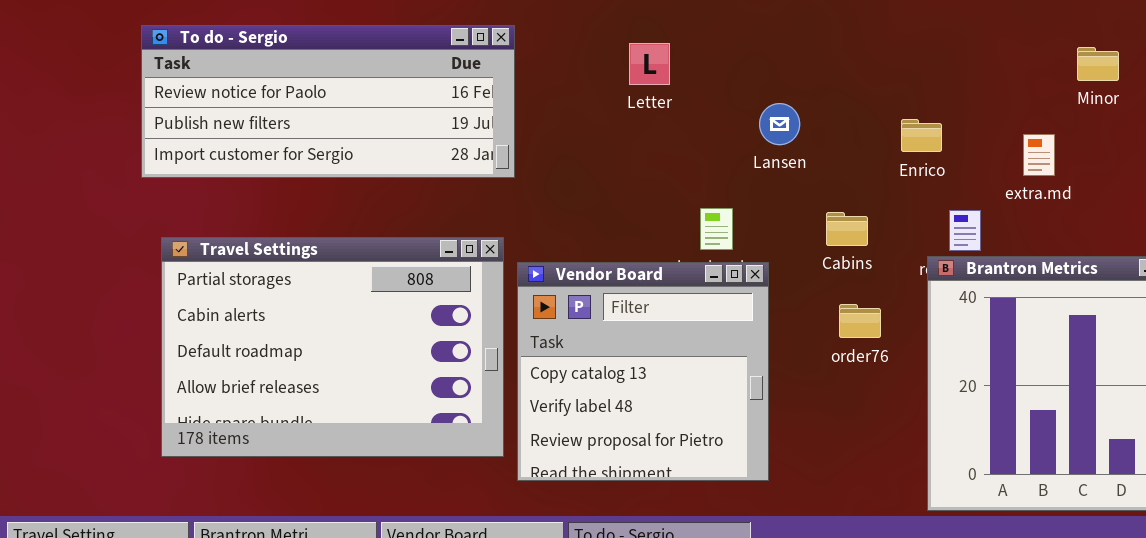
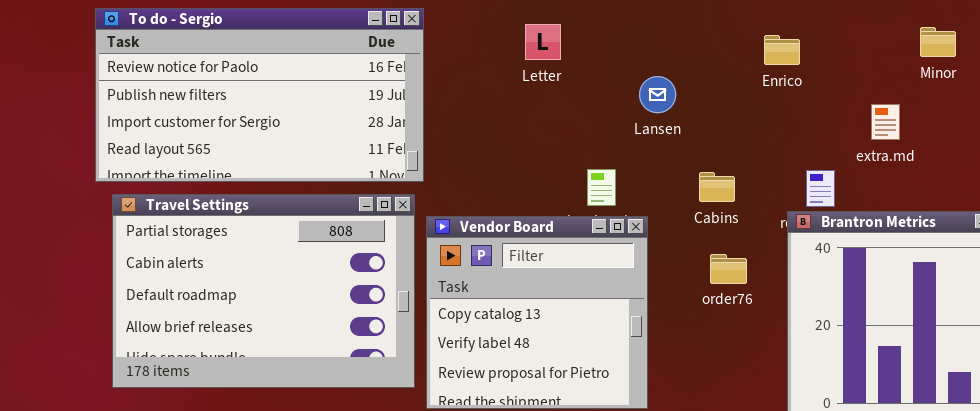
To do - Sergio: [141,25,515,178] -> [95,8,424,182], resized
Enrico: [901,119,942,152] -> [764,35,800,65], moved

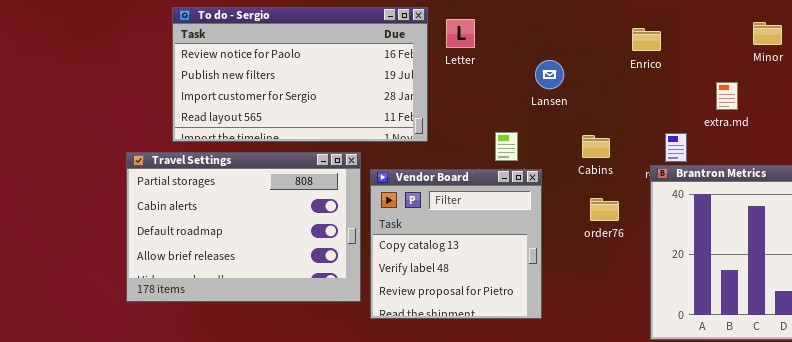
To do - Sergio: [95,8,424,182] -> [172,7,428,142], moved

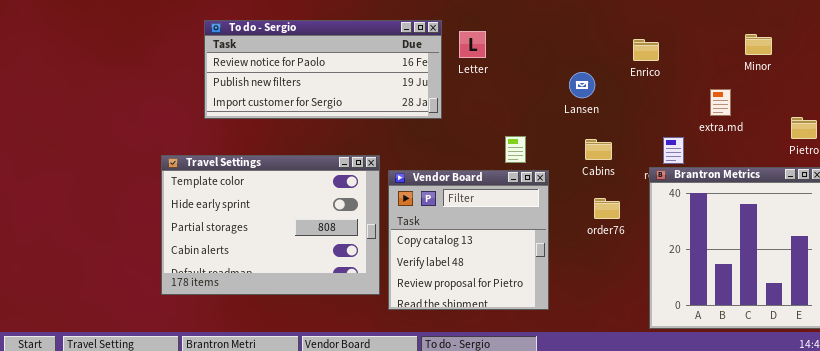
To do - Sergio: [172,7,428,142] -> [204,20,442,119], resized
Lansen: [535,60,564,89] -> [569,72,595,98], moved
Travel Settings: [126,152,361,302] -> [161,155,380,295], scrolled up 2 rows

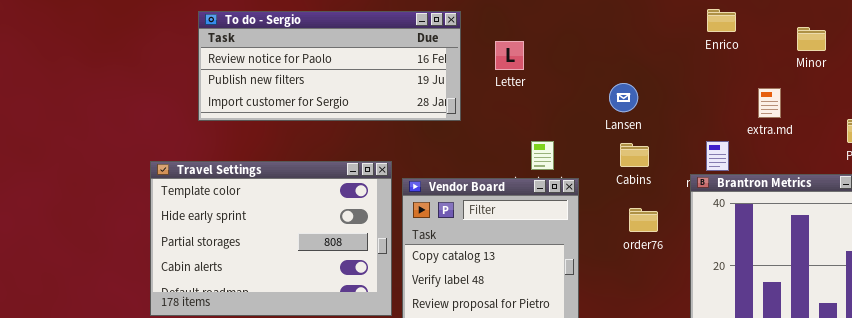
Letter: [459,31,486,58] -> [495,41,524,70], moved
Enrico: [633,39,659,61] -> [707,9,736,32], moved
Lansen: [569,72,595,98] -> [609,83,638,112], moved

